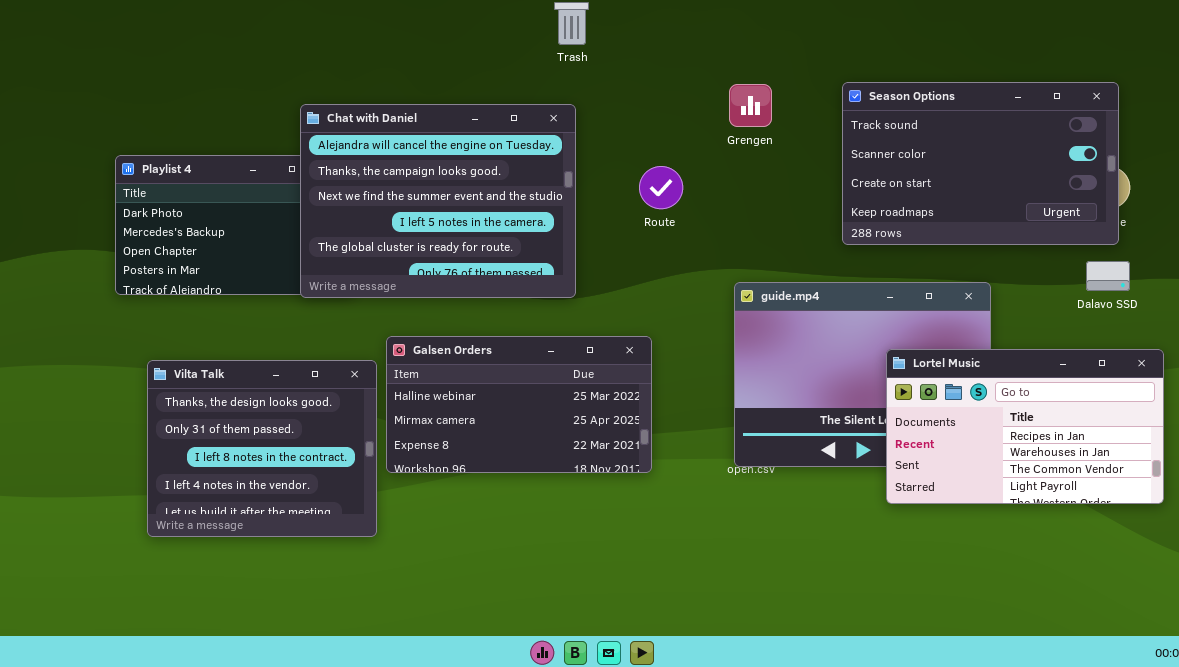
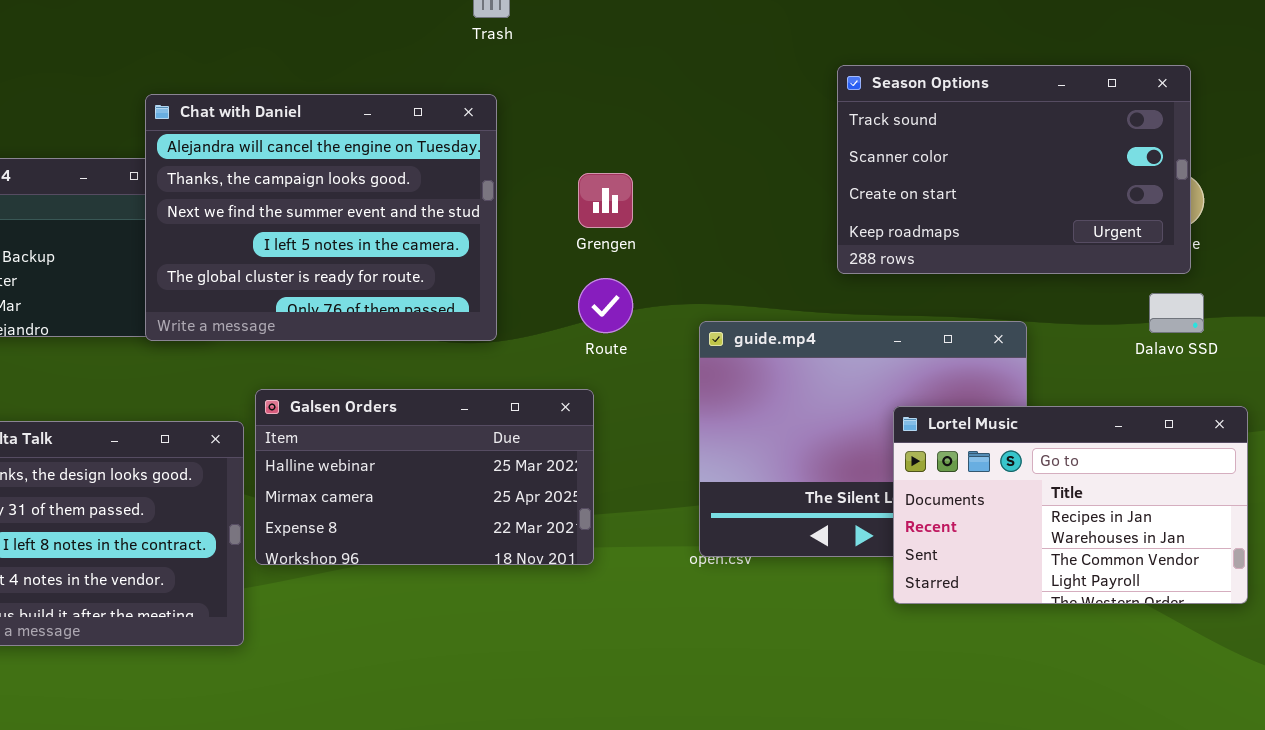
Grengen: [729,84,772,127] -> [578,173,633,228], moved
Route: [639,166,683,209] -> [578,278,633,333], moved

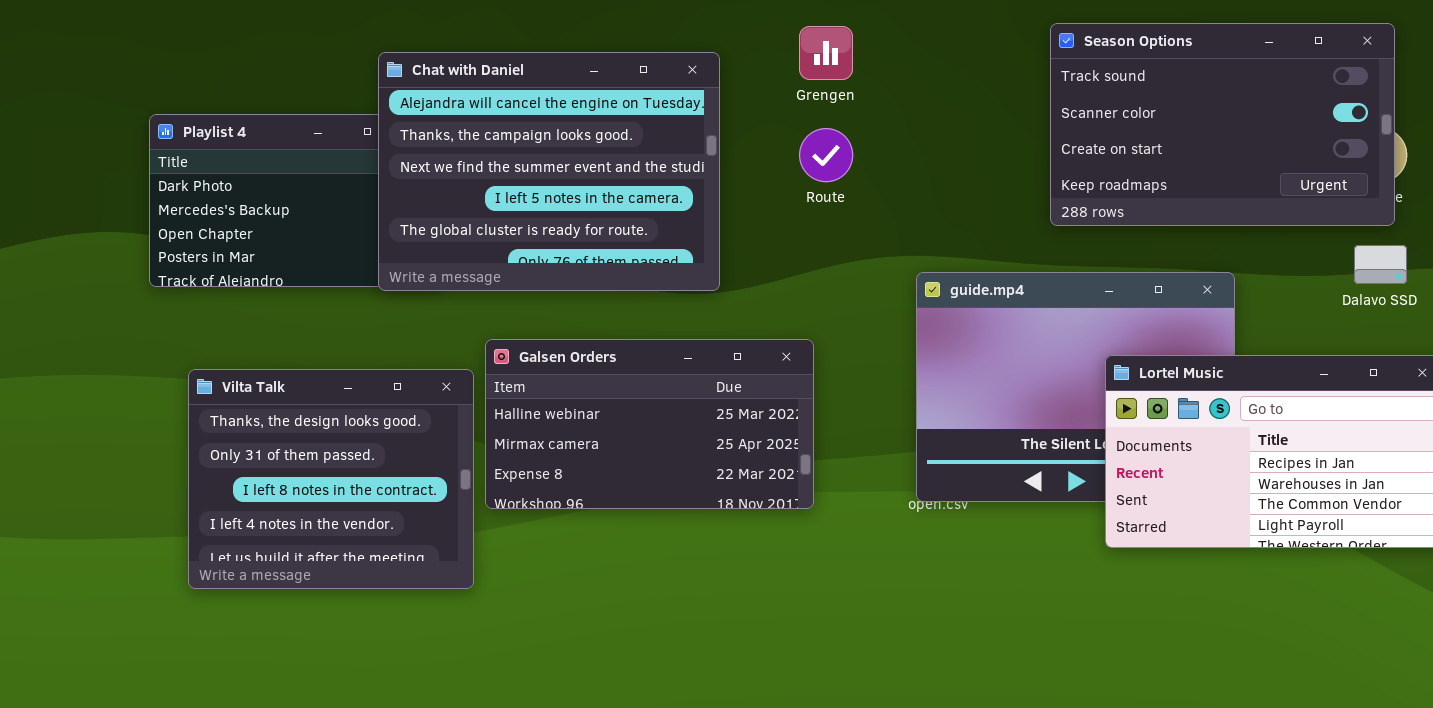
Grengen: [578,173,633,228] -> [799,26,853,80], moved
Route: [578,278,633,333] -> [799,128,853,182], moved

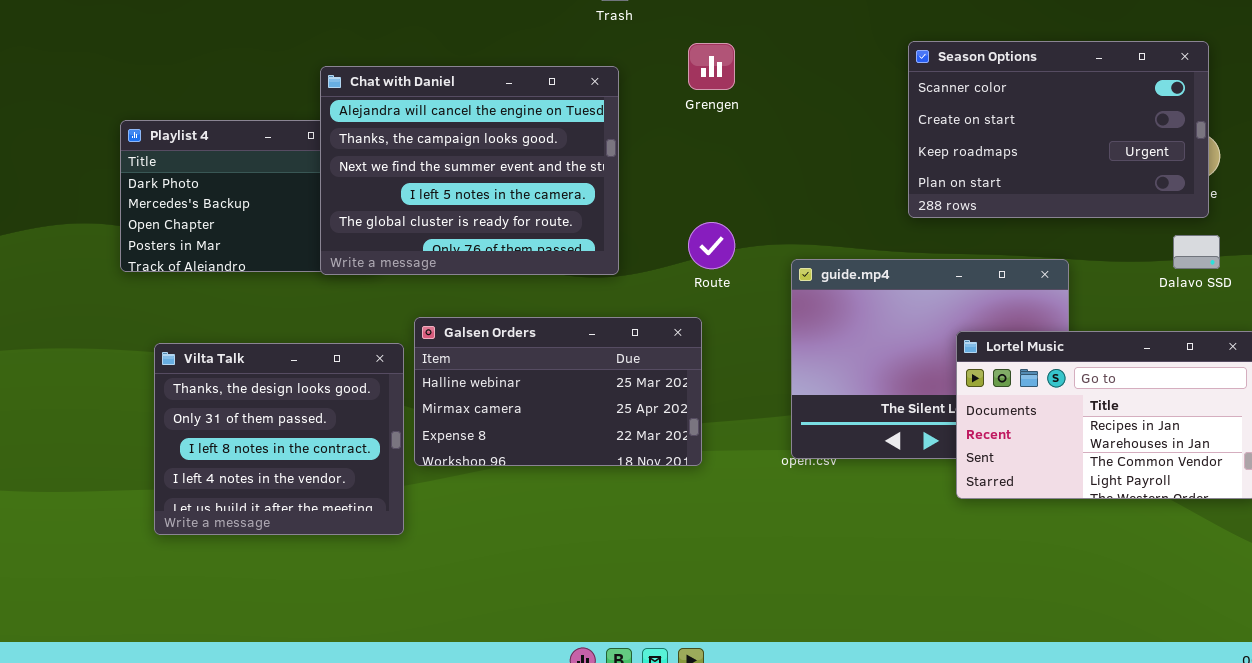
Season Options: [1050,23,1395,226] -> [908,41,1209,218], scrolled down 1 row
Route: [799,128,853,182] -> [688,222,735,269], moved

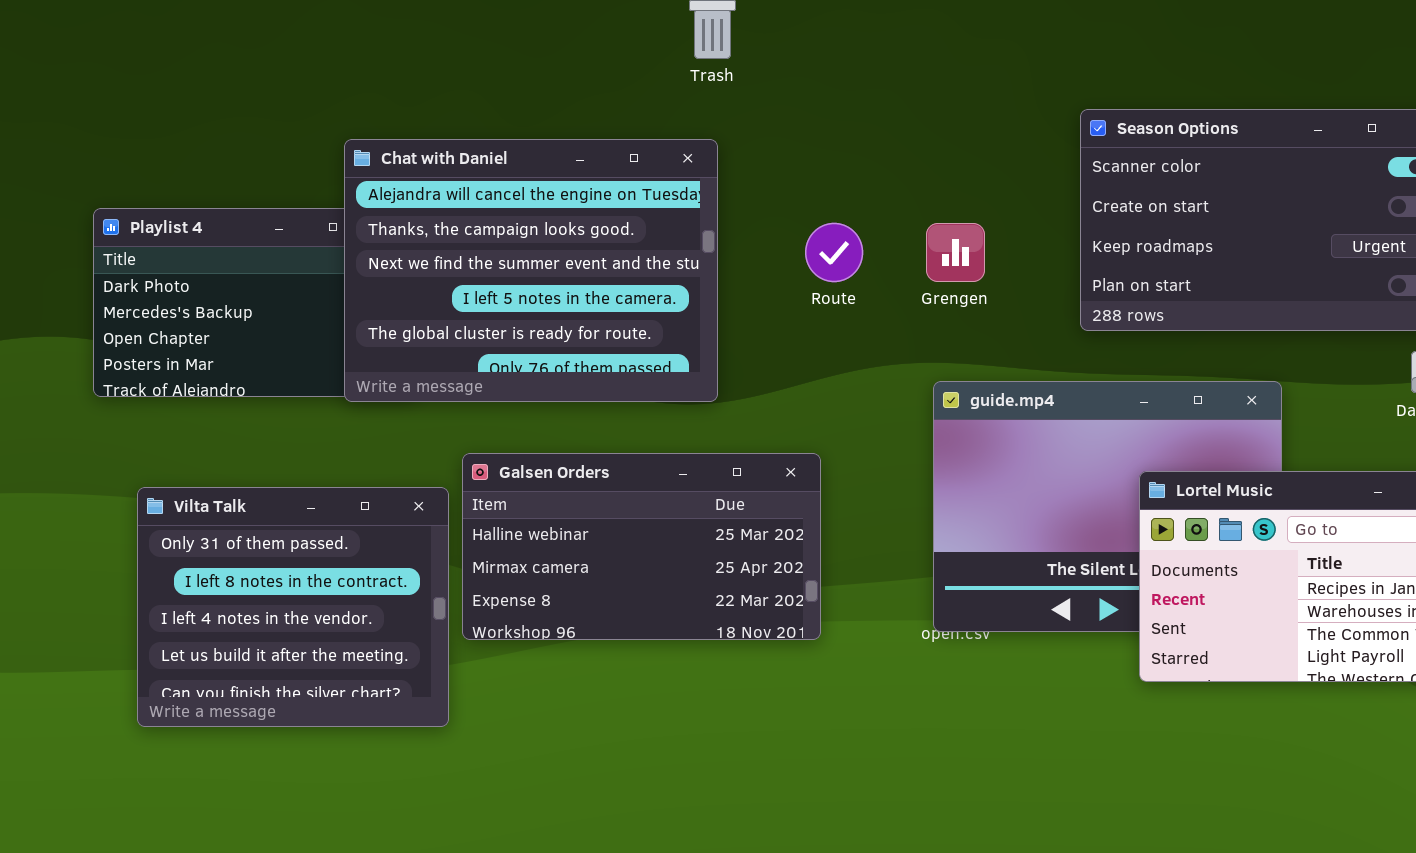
Grengen: [688,43,735,90] -> [926,223,985,282], moved
Route: [688,222,735,269] -> [805,223,863,282], moved
Vilta Talk: [154,343,404,535] -> [137,487,449,727], scrolled down 1 row

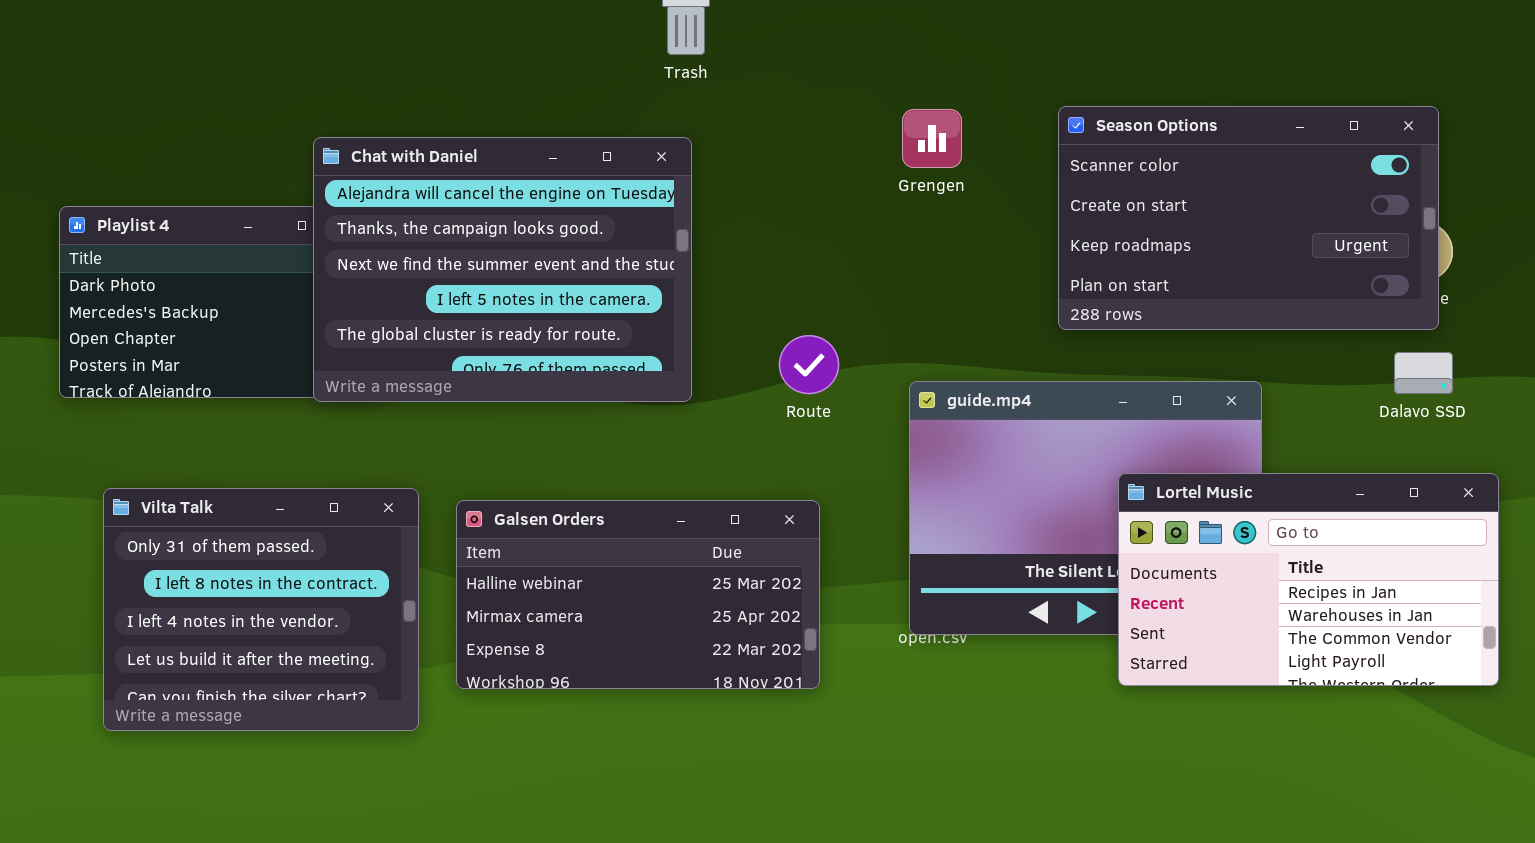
Route: [805,223,863,282] -> [779,335,839,394], moved
Grengen: [926,223,985,282] -> [902,109,962,168], moved
Galsen Orders: [462,453,821,640] -> [456,500,820,689], moved

